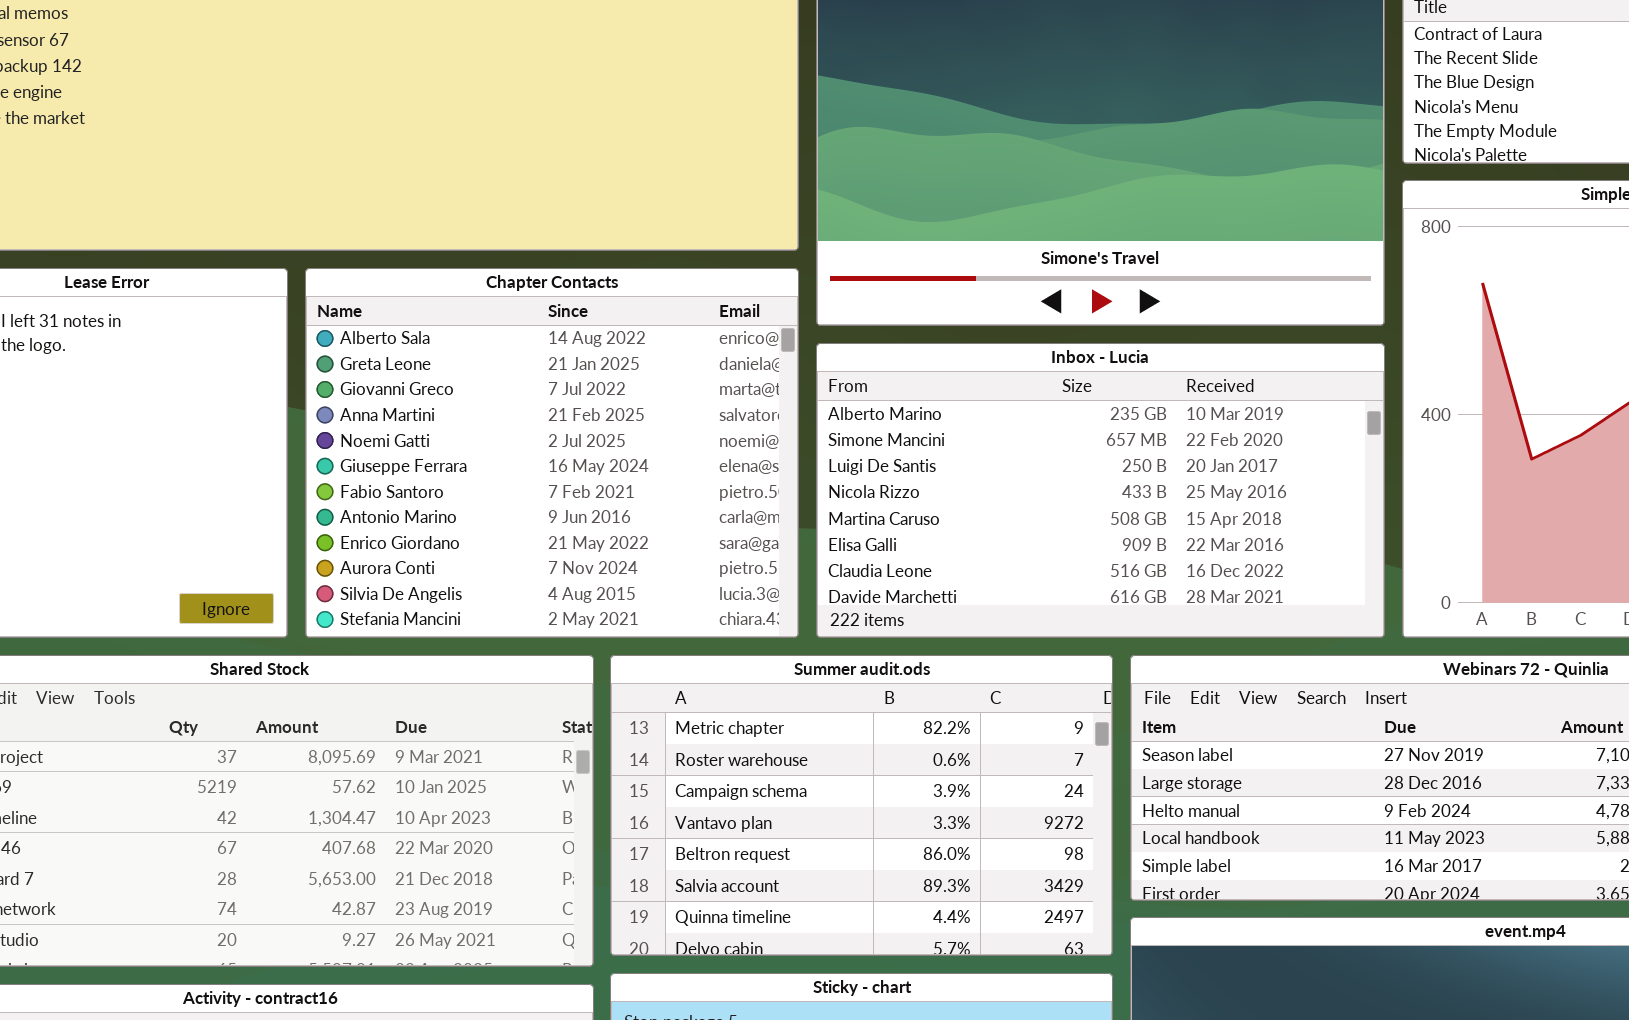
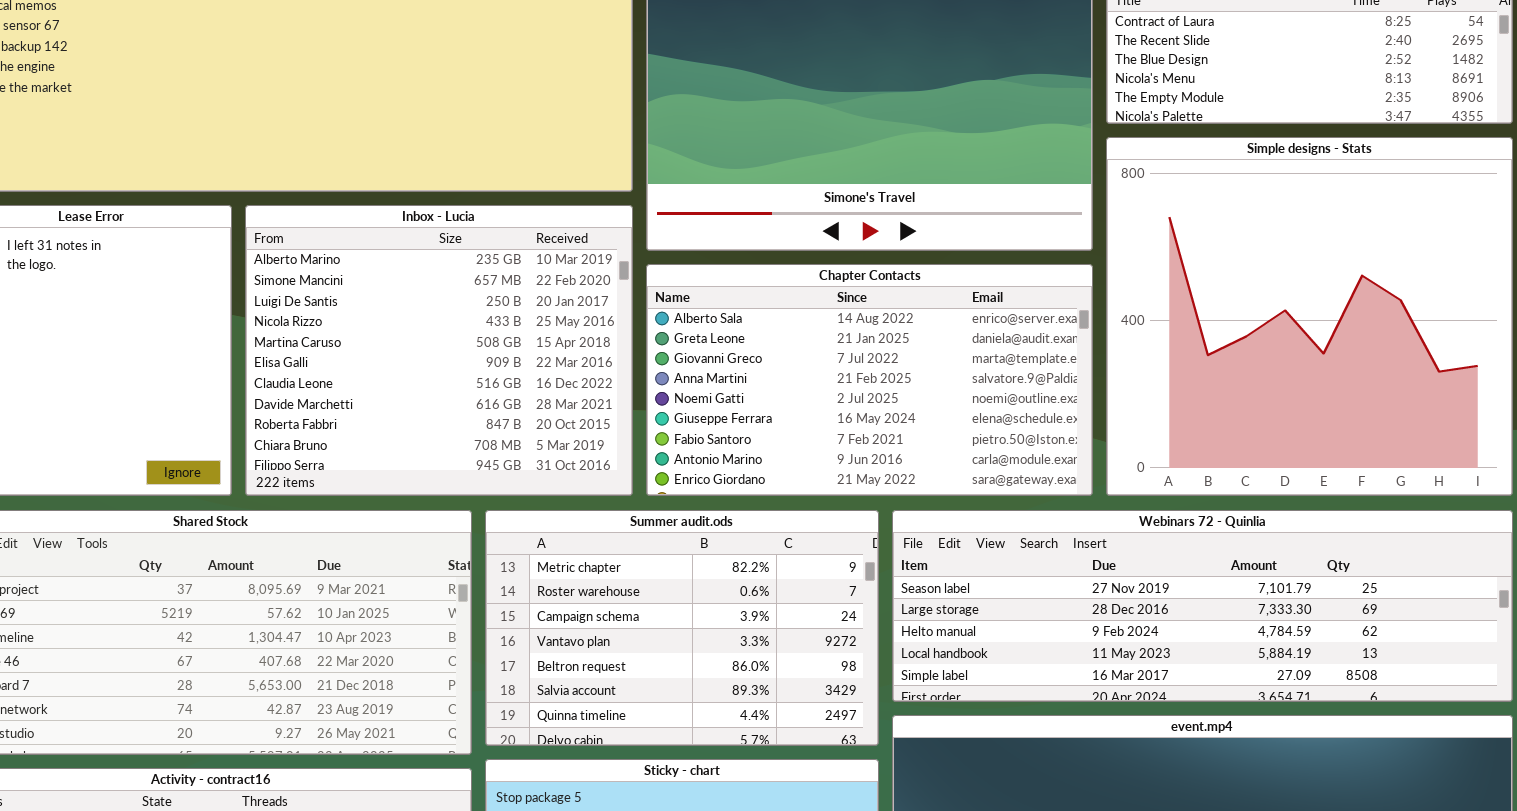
Chapter Contacts: [305,268,799,638] -> [646,264,1093,496], moved, resized
Inbox - Lucia: [816,343,1385,638] -> [245,205,633,496], moved, resized

